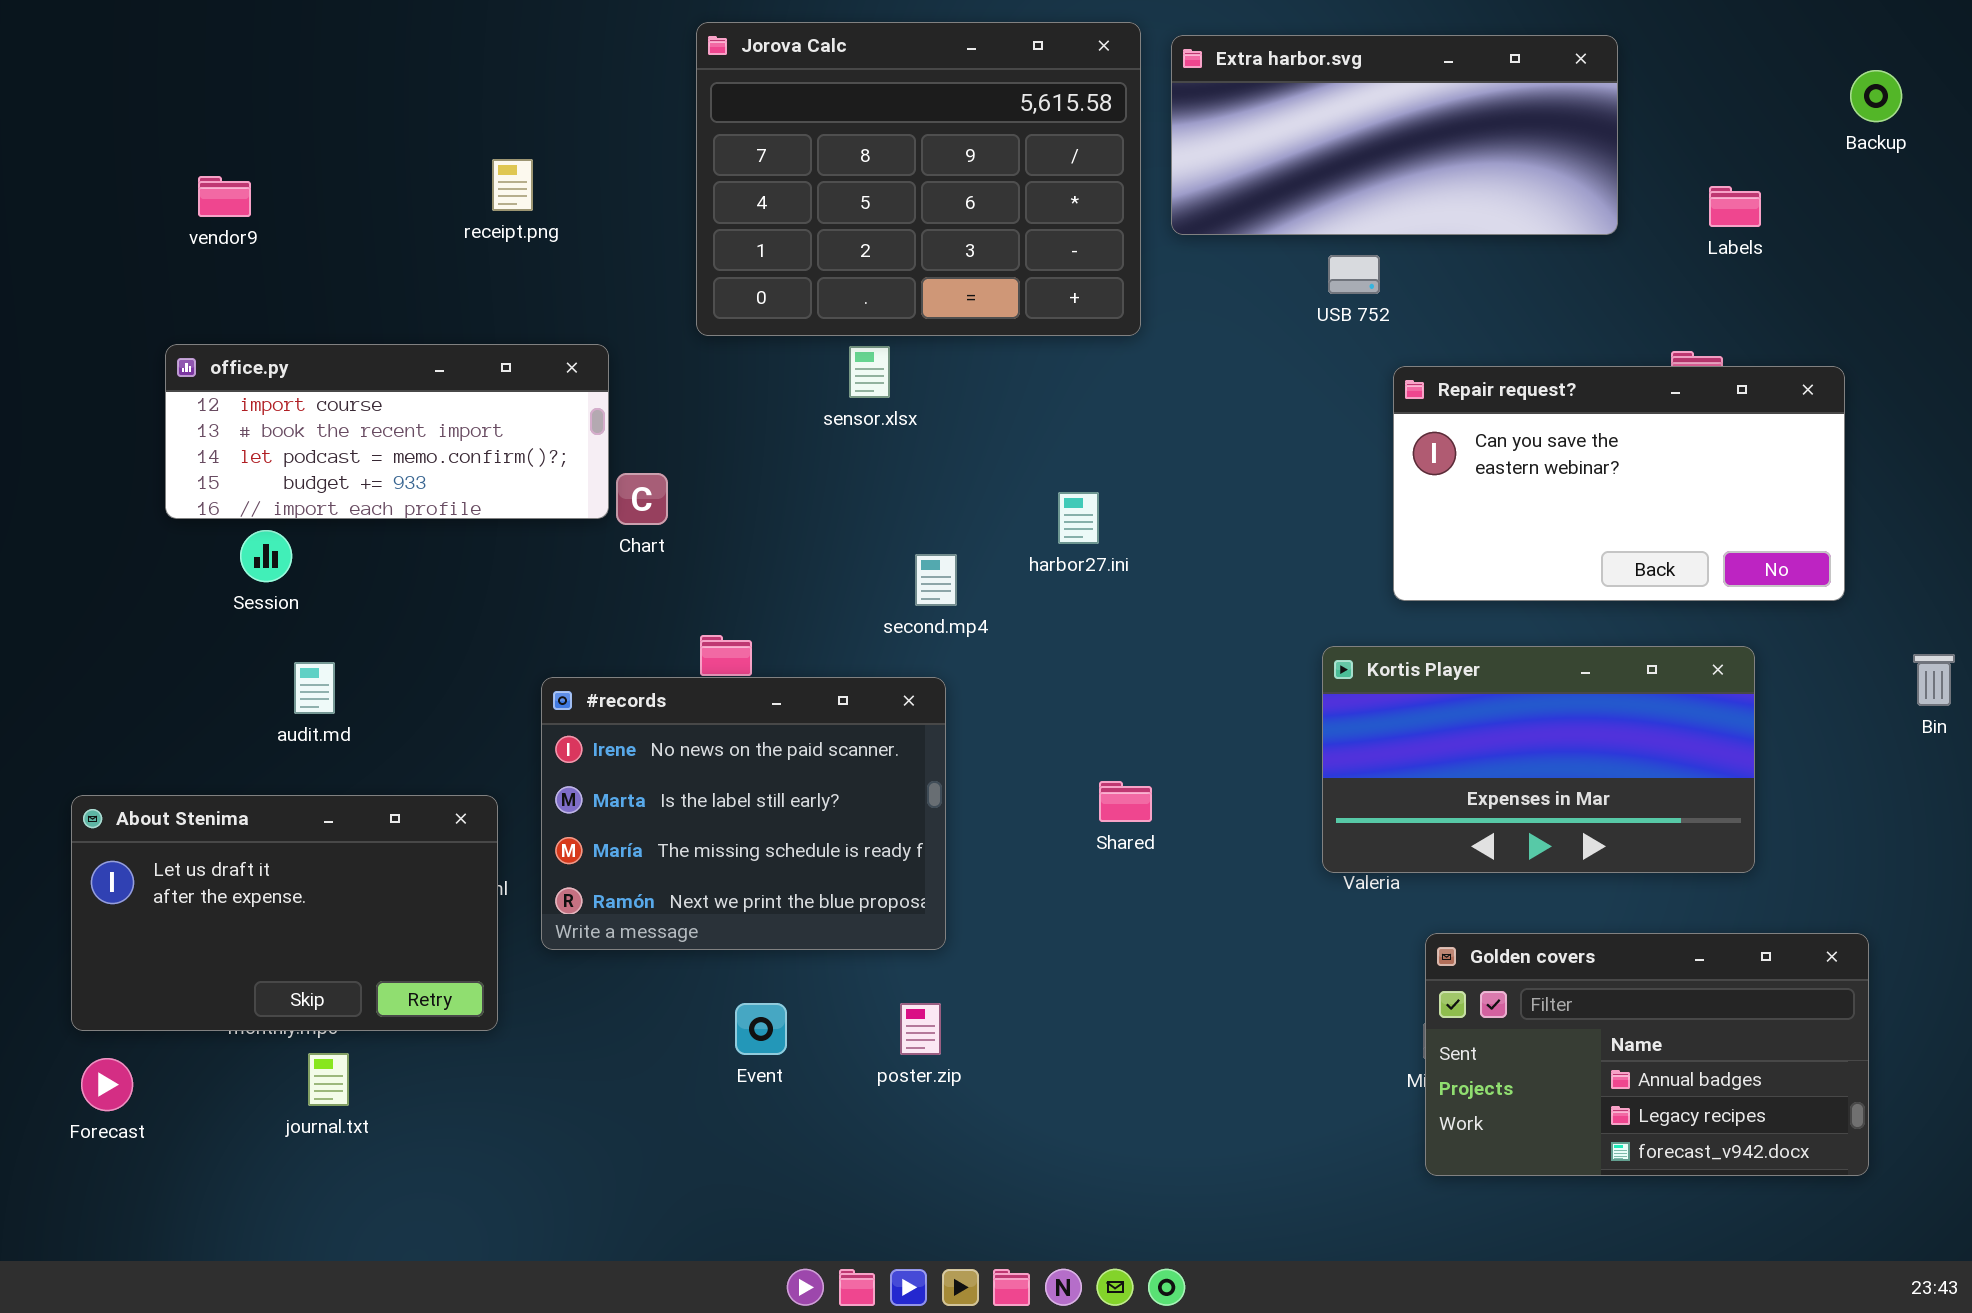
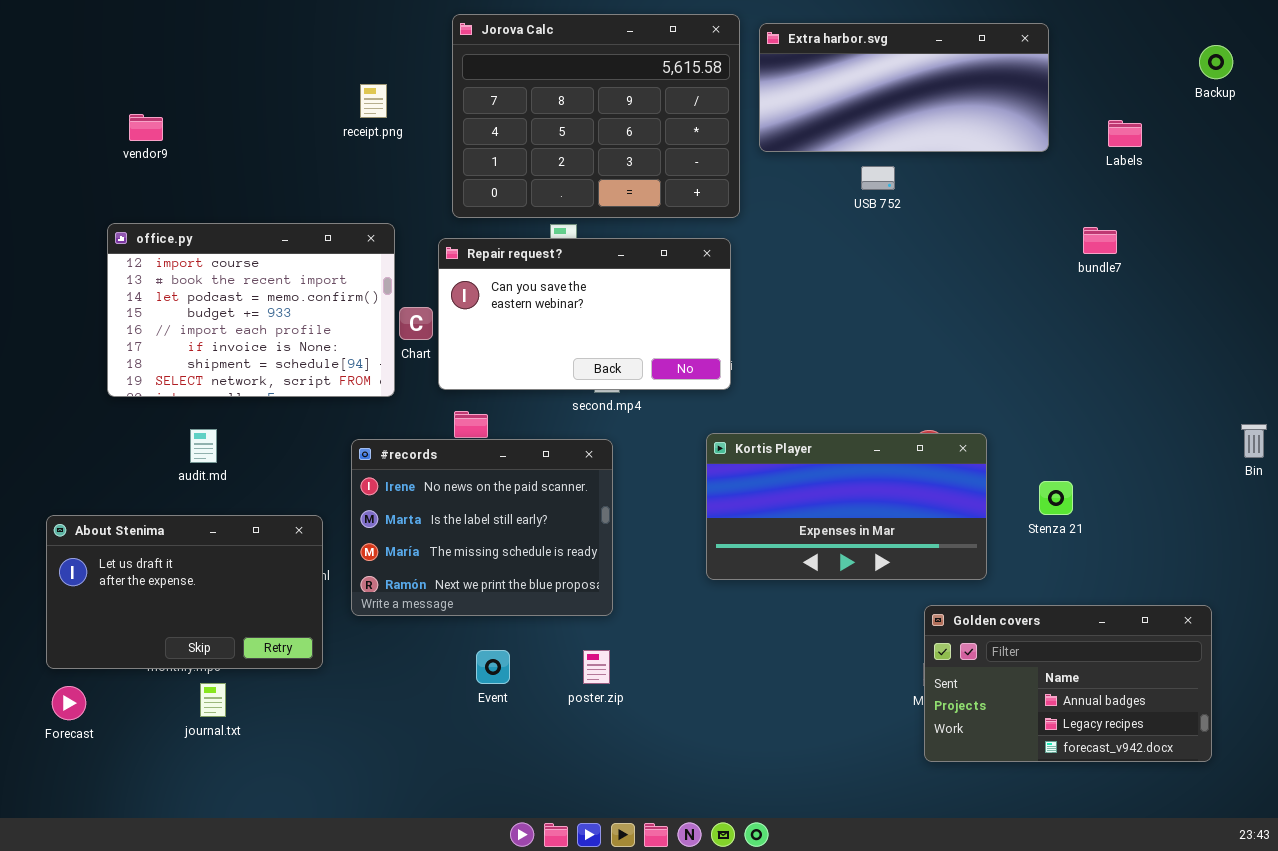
receipt.png: [492,159,533,211] -> [360,84,387,118], moved
office.py: [165,344,609,519] -> [107,223,395,397], resized
Repair request?: [1393,366,1845,601] -> [438,238,731,390], moved
Kortis Player: [1322,646,1755,873] -> [706,433,987,580], moved

